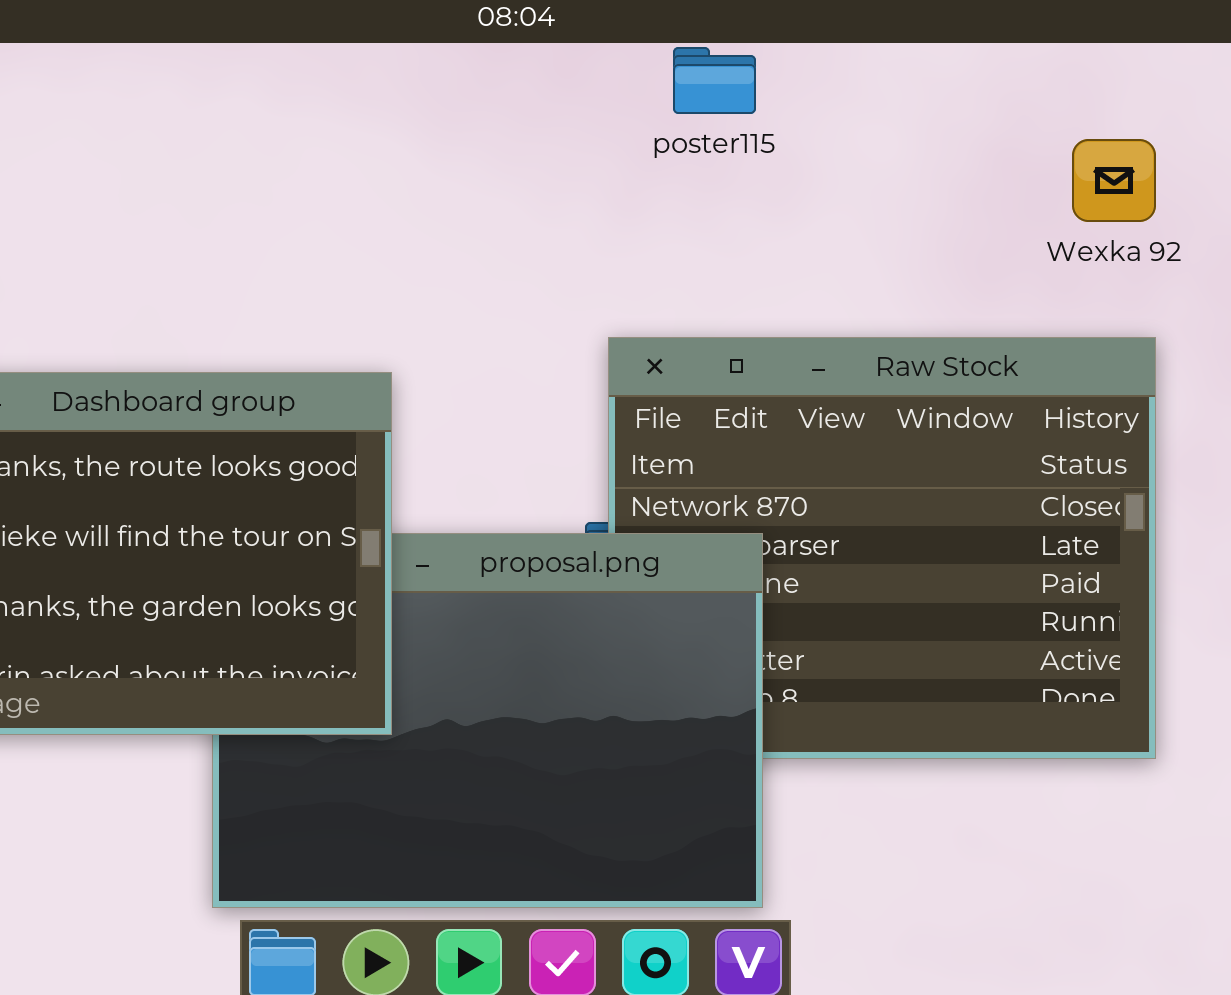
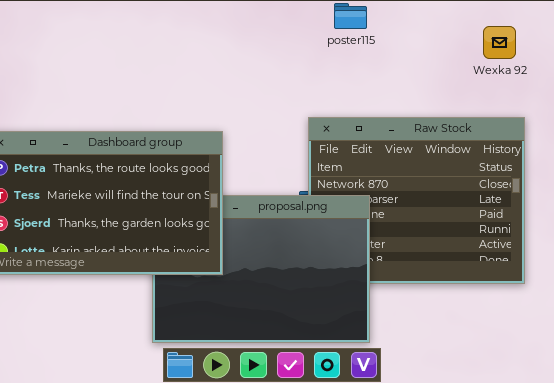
Wexka 92: [1072,139,1156,222] -> [483,26,516,59], moved

